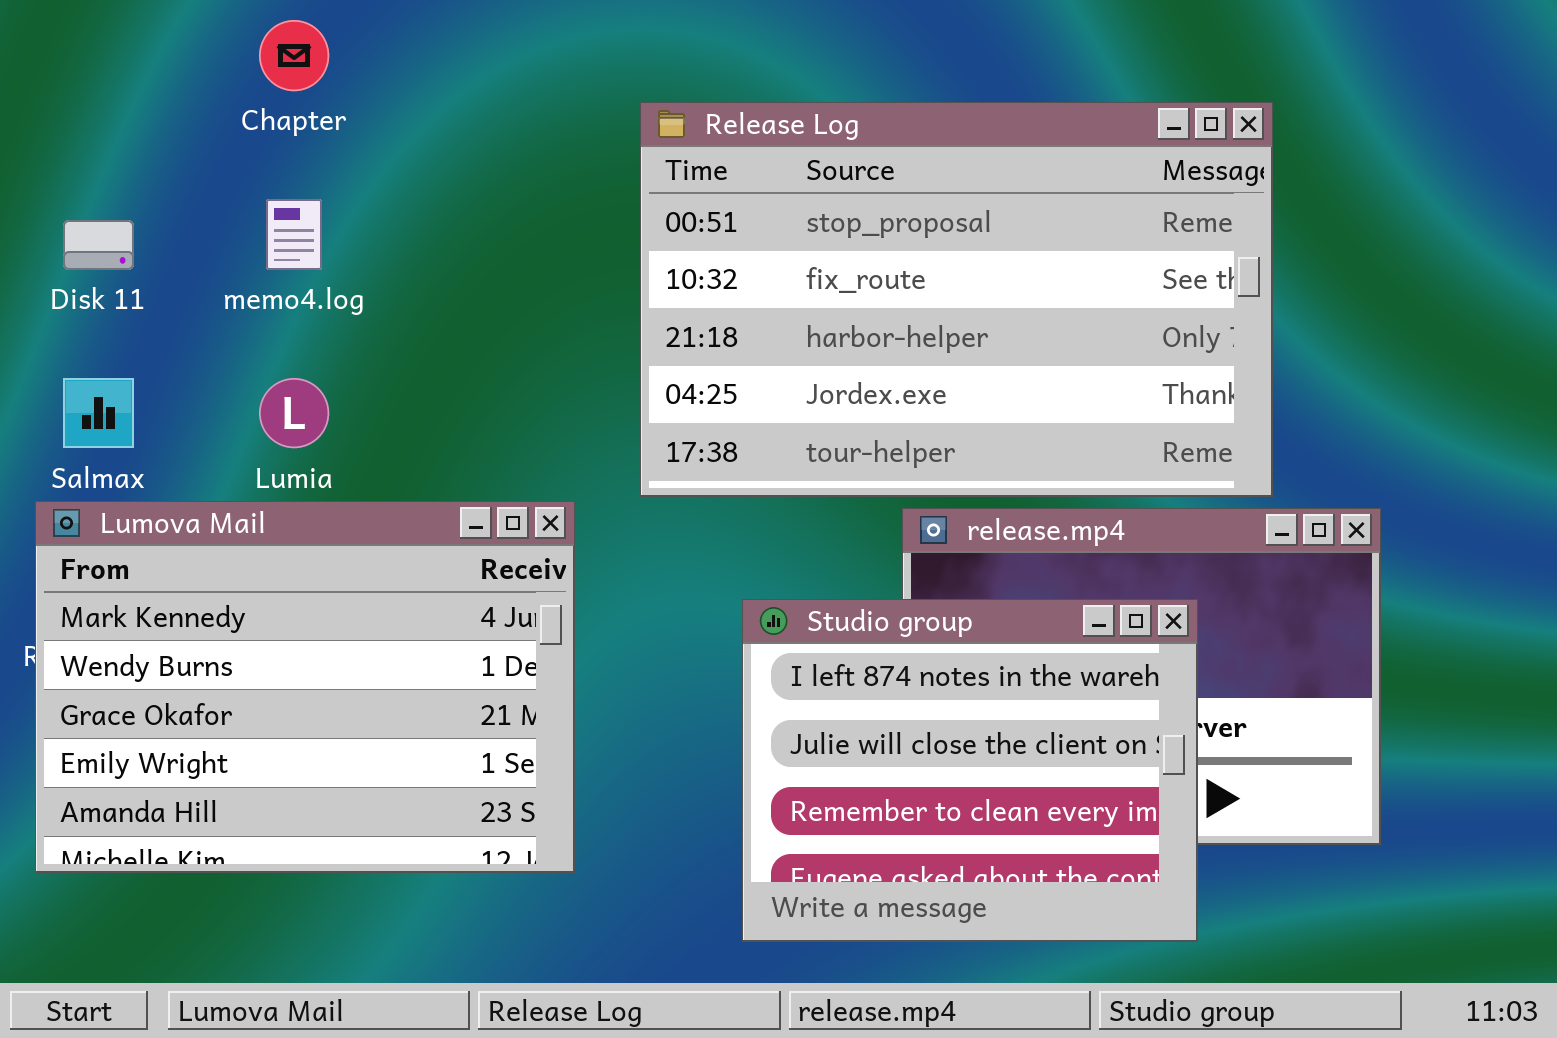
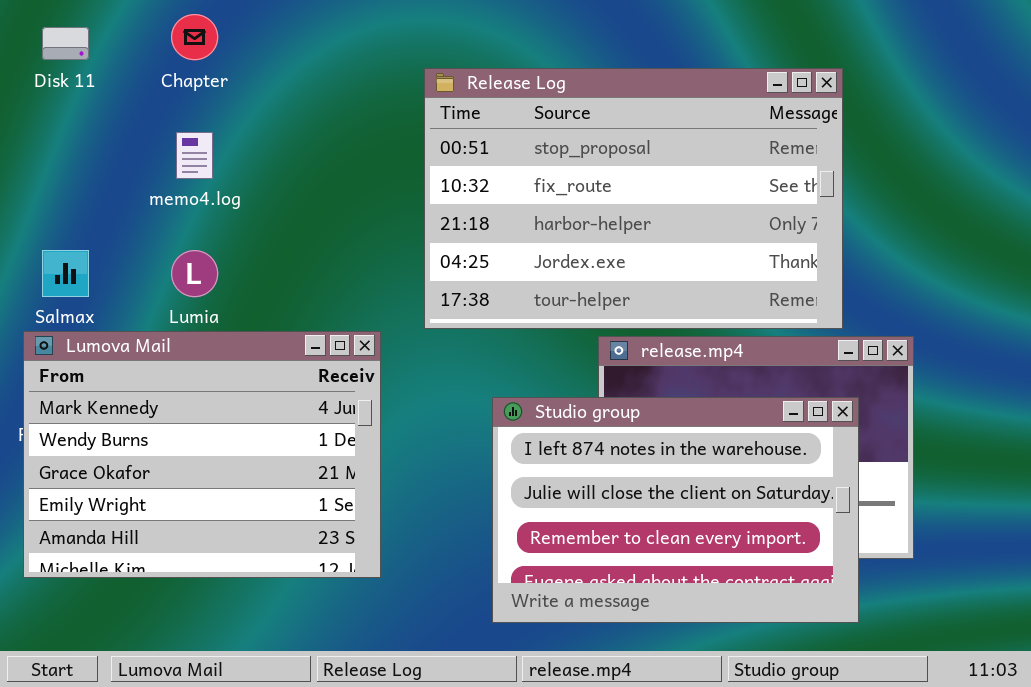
Disk 11: [63,220,134,270] -> [42,27,89,60], moved
Studio group: [742,599,1198,942] -> [492,397,859,623], resized

